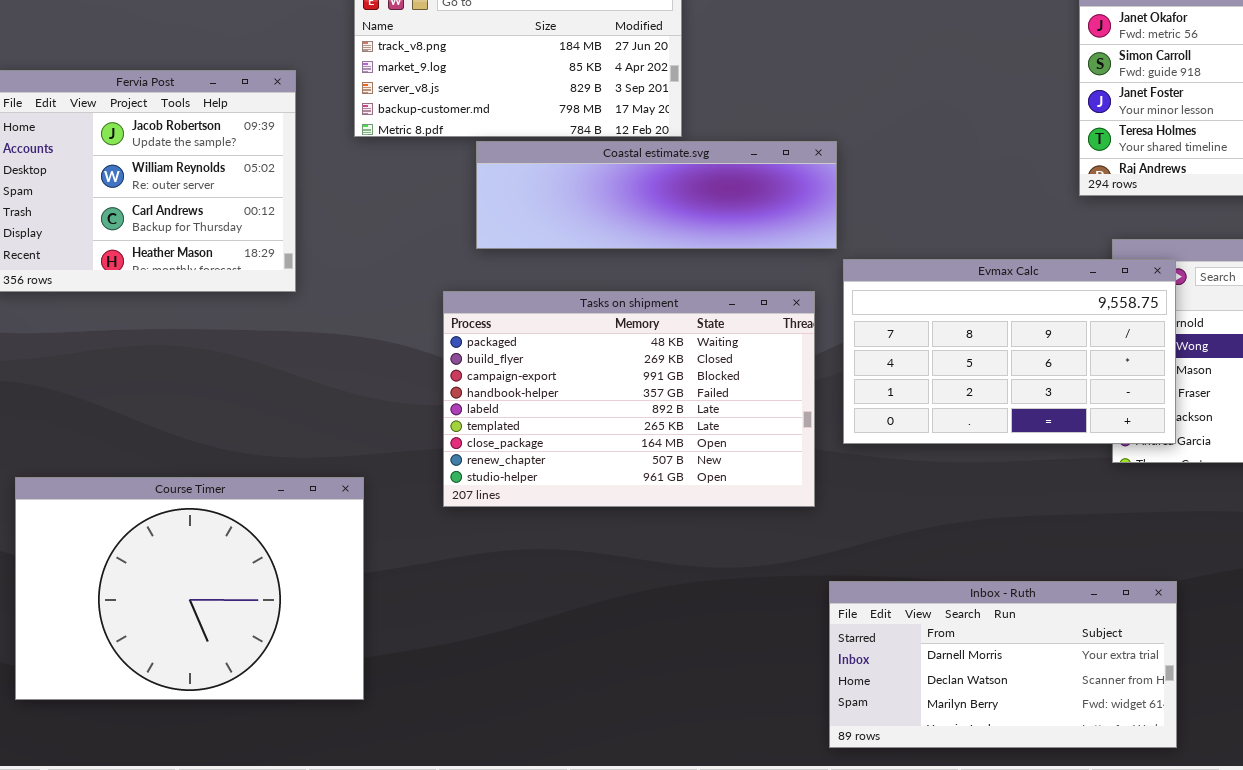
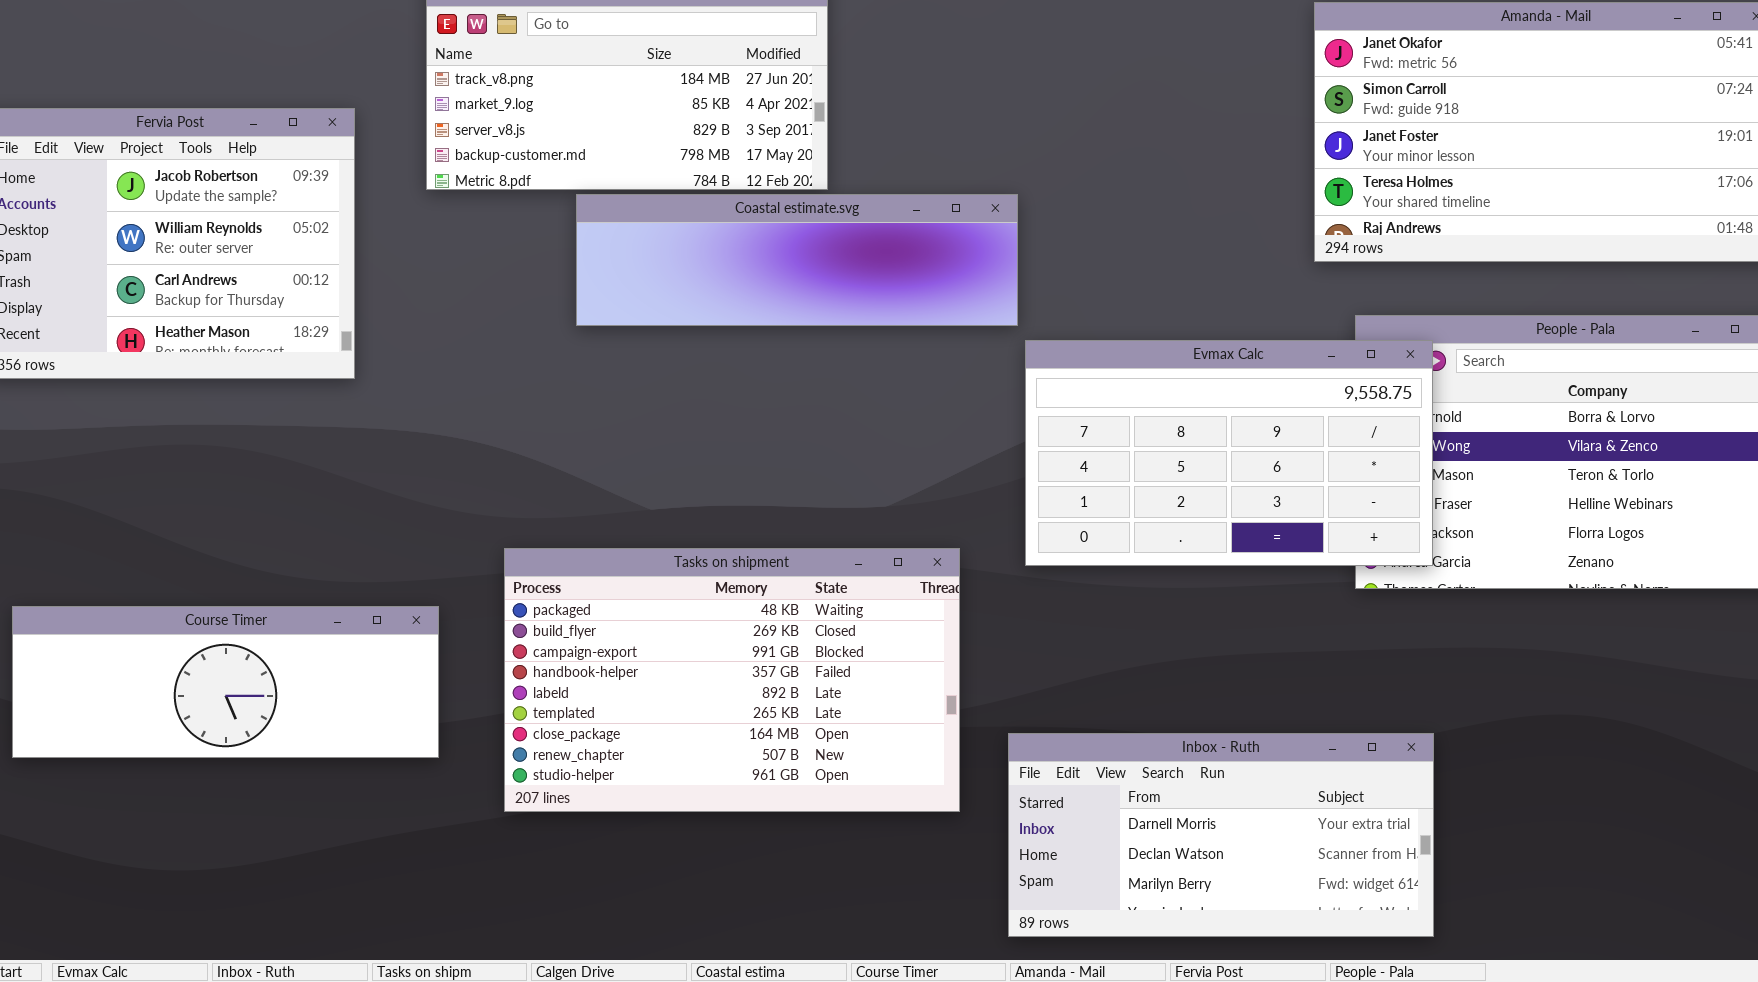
Tasks on shipment: [443,291,815,507] -> [504,548,960,812], moved
Course Timer: [15,477,364,700] -> [12,606,439,758], resized

